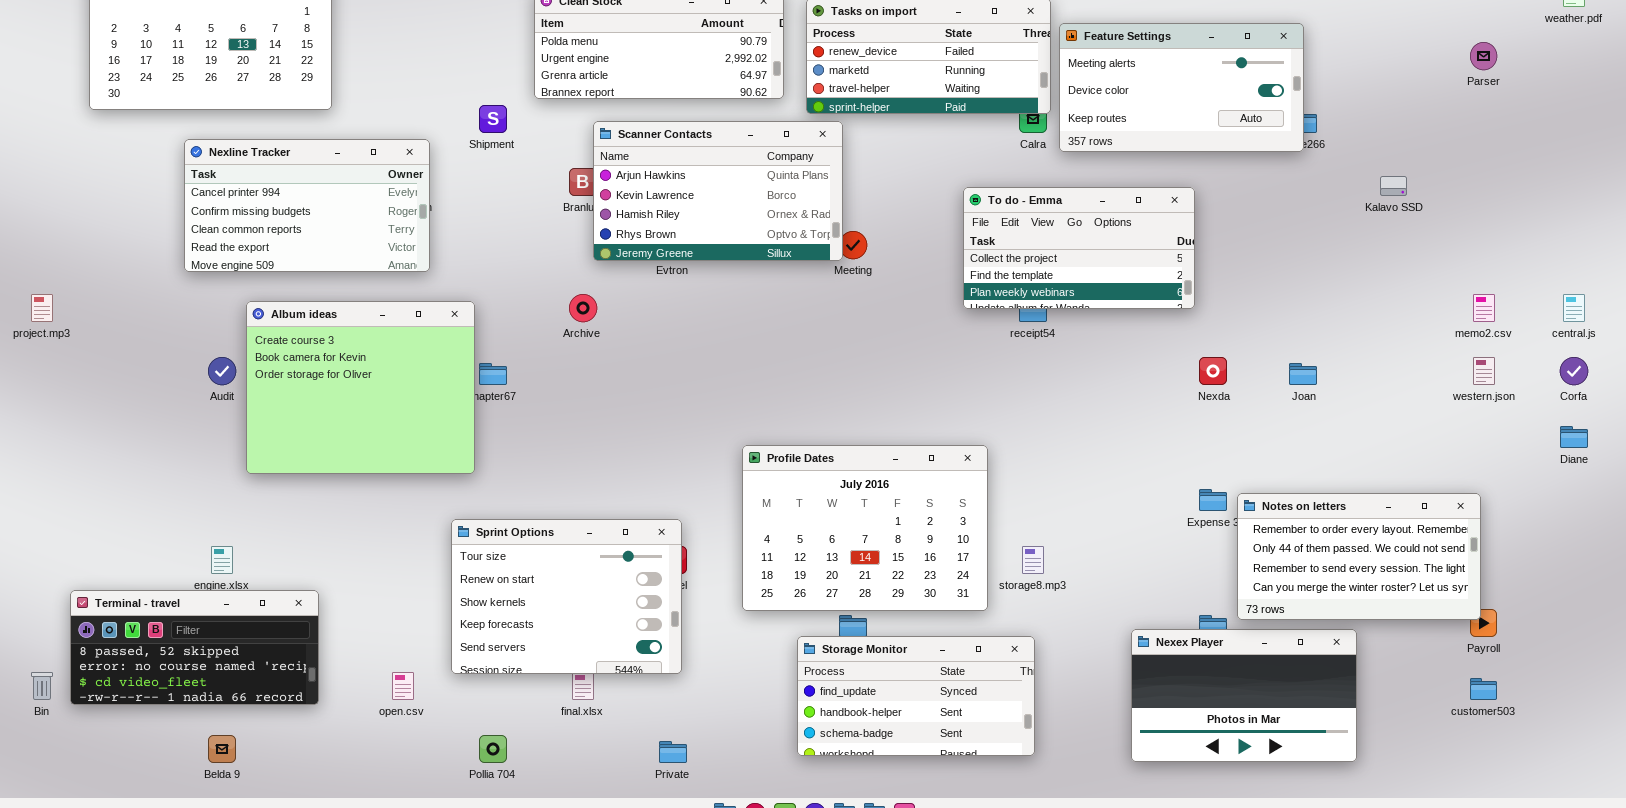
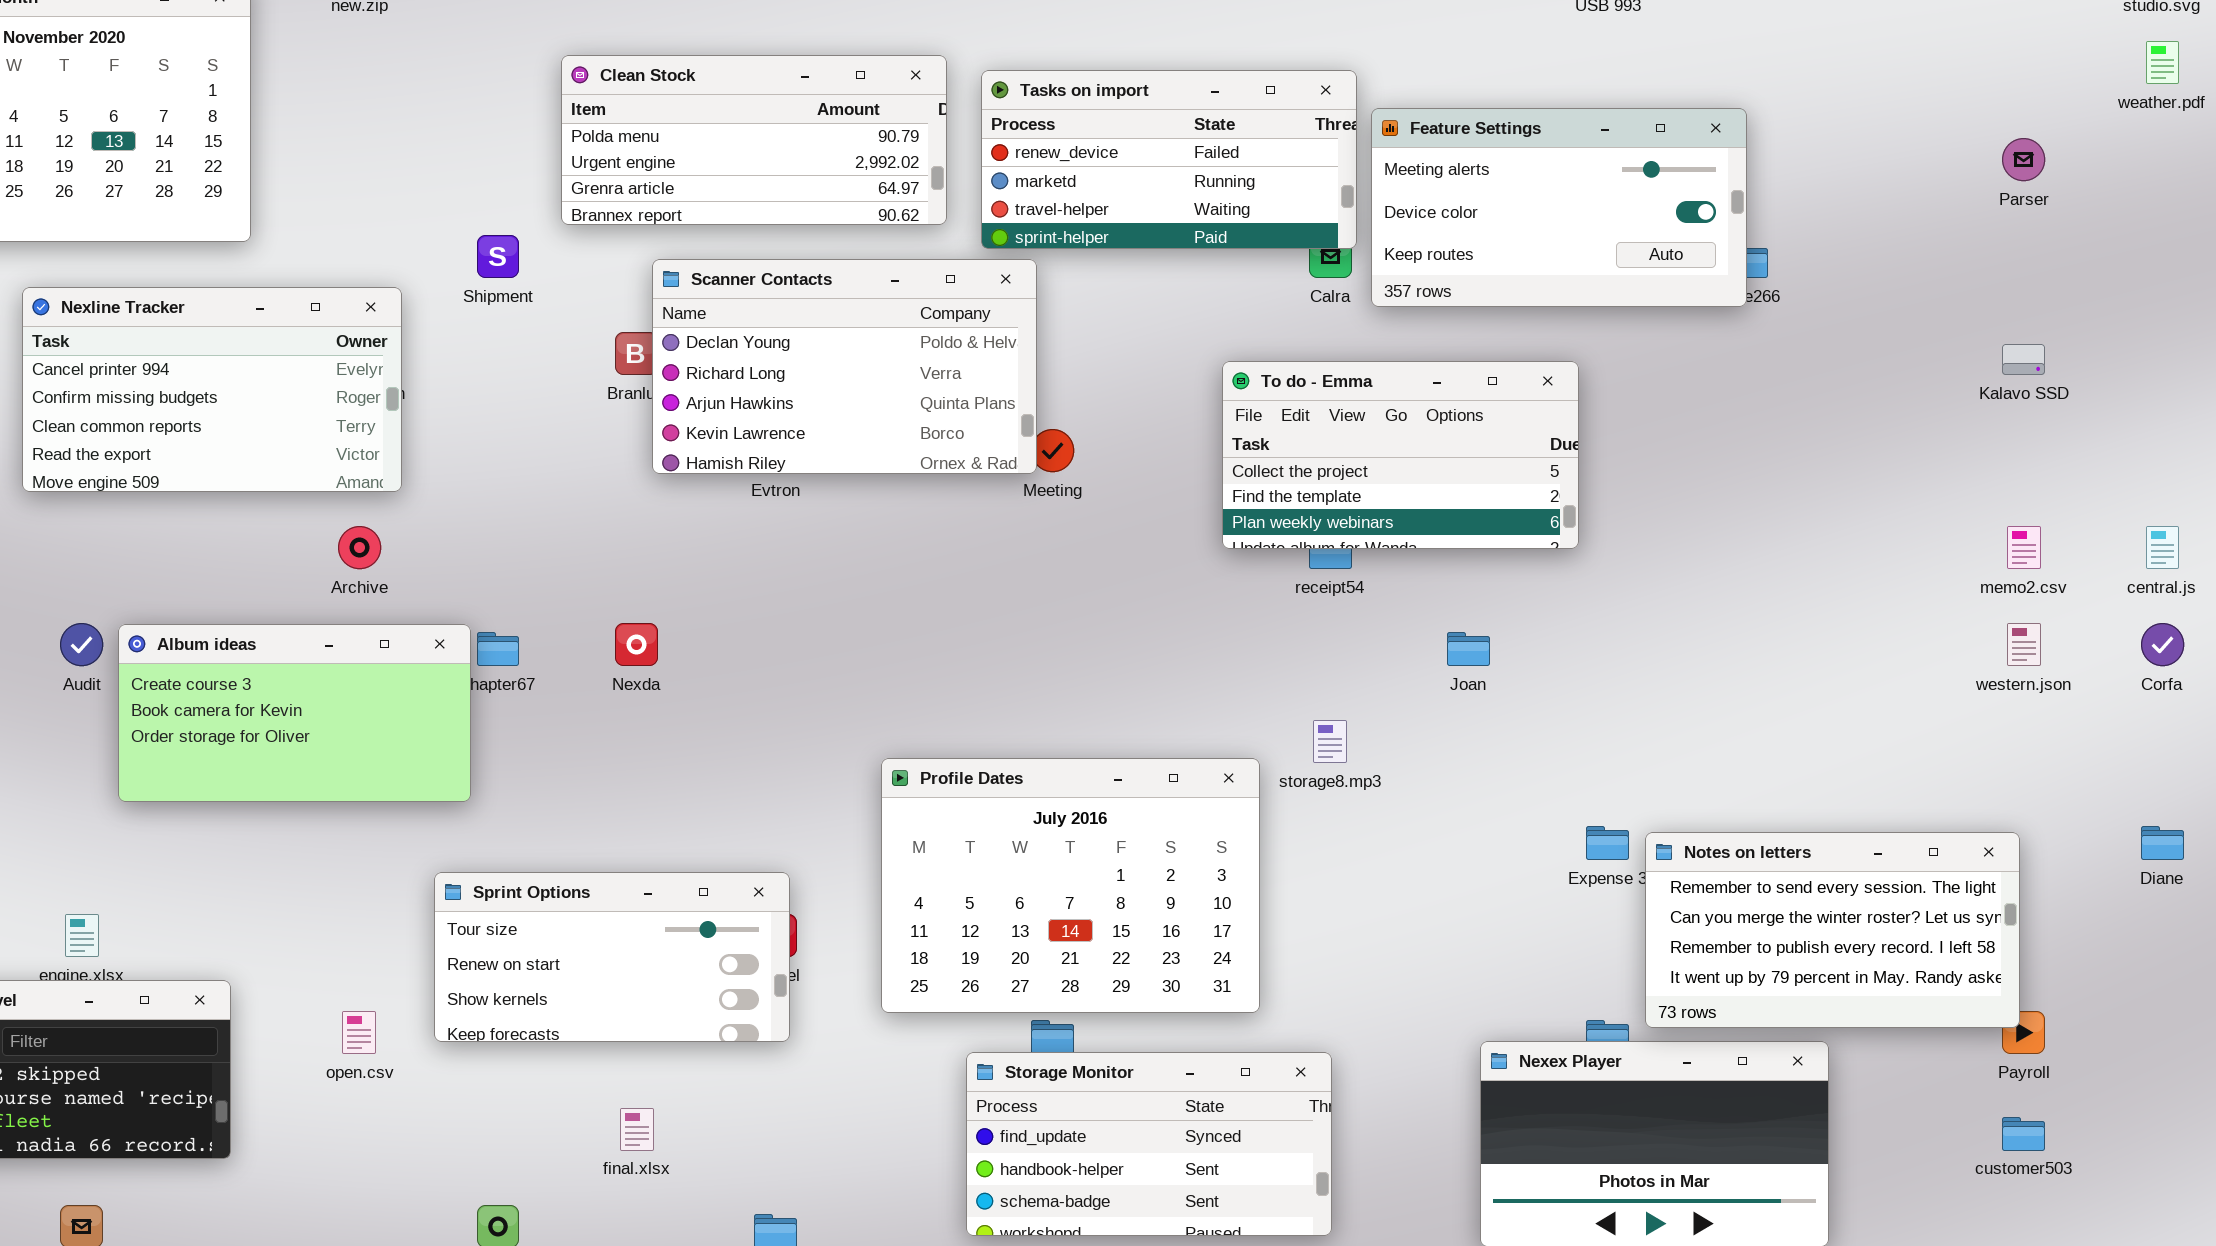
Scanner Contacts: [593,121,843,261] -> [652,259,1037,474], scrolled up 2 rows
Kalavo SSD: [1380,176,1407,196] -> [2002,344,2045,375], moved
Archive: [569,294,597,322] -> [338,526,381,569], moved
Album ideas: [246,301,475,474] -> [118,624,471,802], resized
Nexda: [1199,357,1227,385] -> [615,623,658,666], moved
Joan: [1289,363,1317,385] -> [1447,632,1490,666], moved
Diane: [1560,426,1588,448] -> [2141,826,2184,860], moved
Notes on letters: [1237,493,1481,620] -> [1645,832,2020,1028], scrolled down 2 rows
Sprint Options: [451,519,682,674] -> [434,872,790,1042], resized
storage8.mp3: [1022,546,1044,574] -> [1313,720,1347,763], moved
open.csv: [392,672,414,700] -> [342,1011,376,1054], moved

